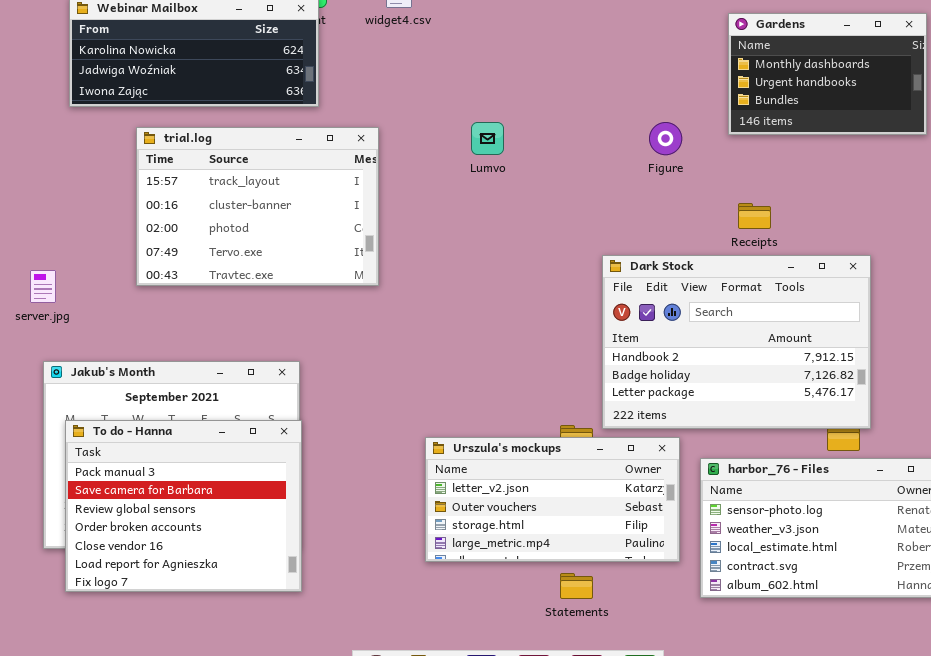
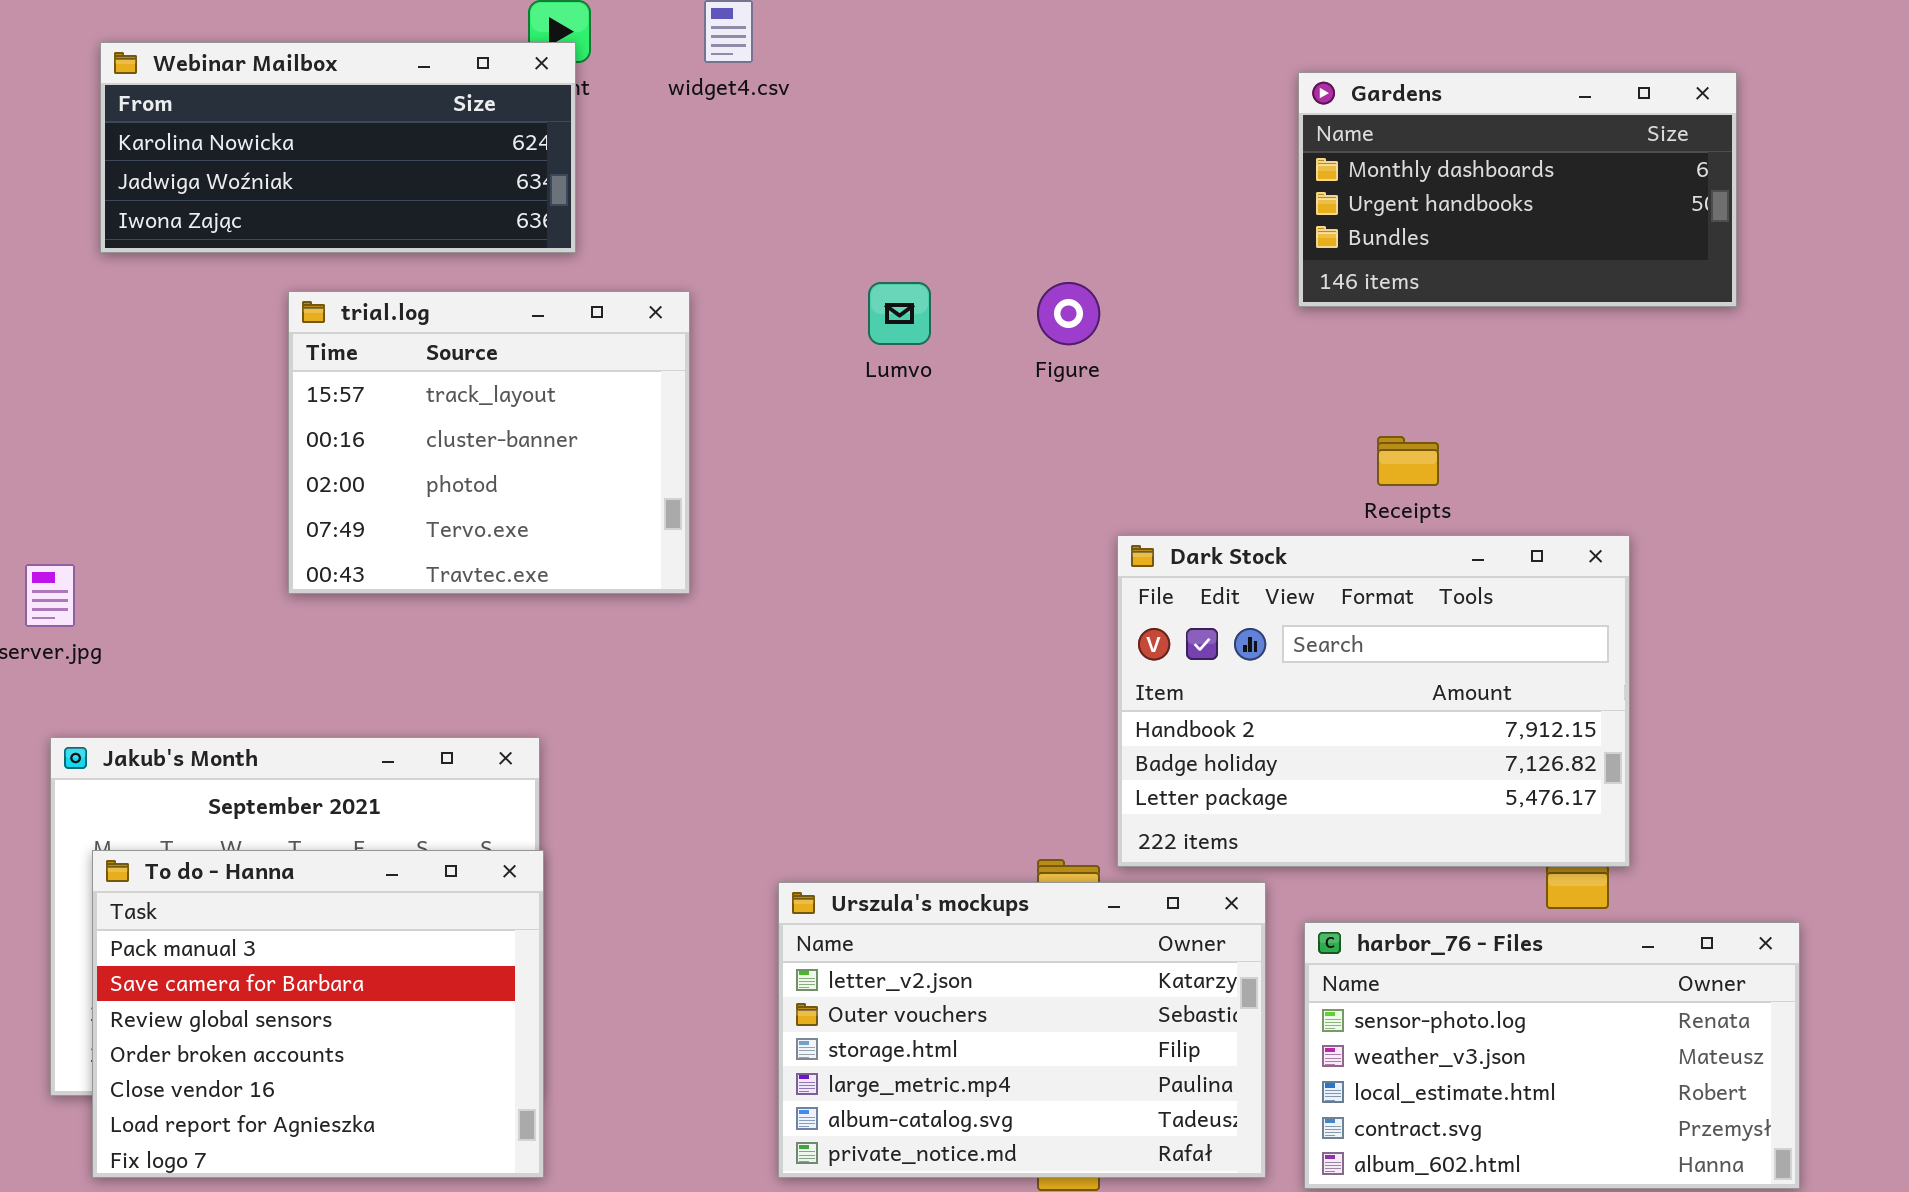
Gardens: [728,13,927,135] -> [1298,72,1737,307], resized
Figure: [649,122,682,155] -> [1037,282,1100,345], moved
trial.log: [136,127,379,286] -> [288,291,690,594], resized
Urszula's mockups: [425,437,680,562] -> [778,882,1266,1178], resized

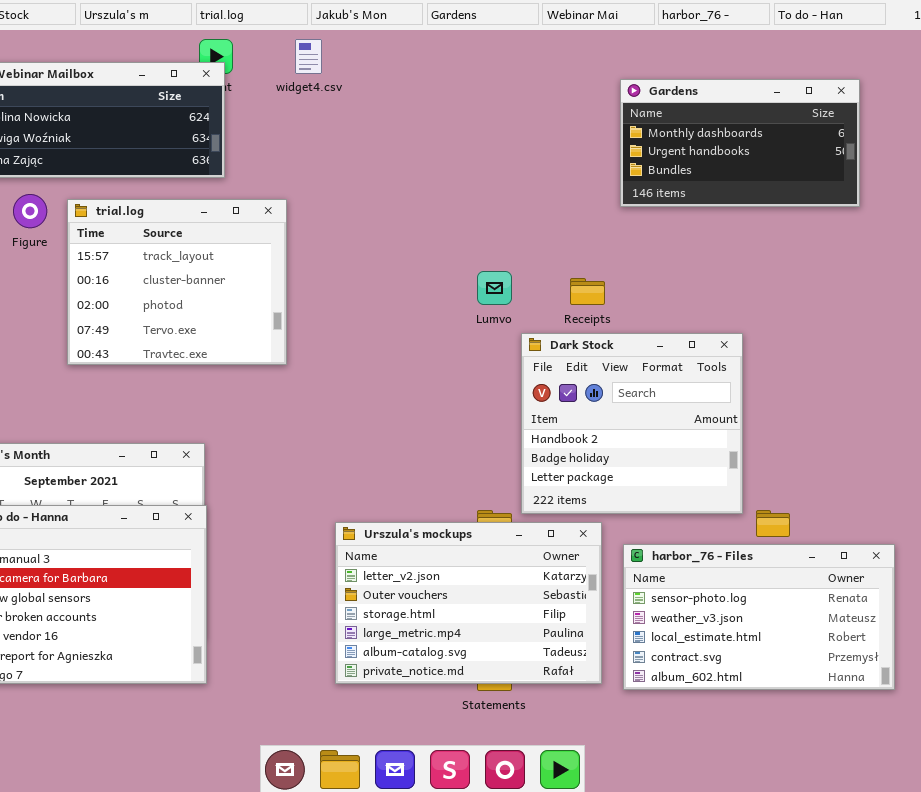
Lumvo: [868,282,931,345] -> [477,271,512,305], moved
Figure: [1037,282,1100,345] -> [13,194,47,228], moved
Receipts: [1377,436,1439,486] -> [570,278,605,305], moved
Dark Stock: [1117,535,1630,867] -> [521,333,743,514], resized

